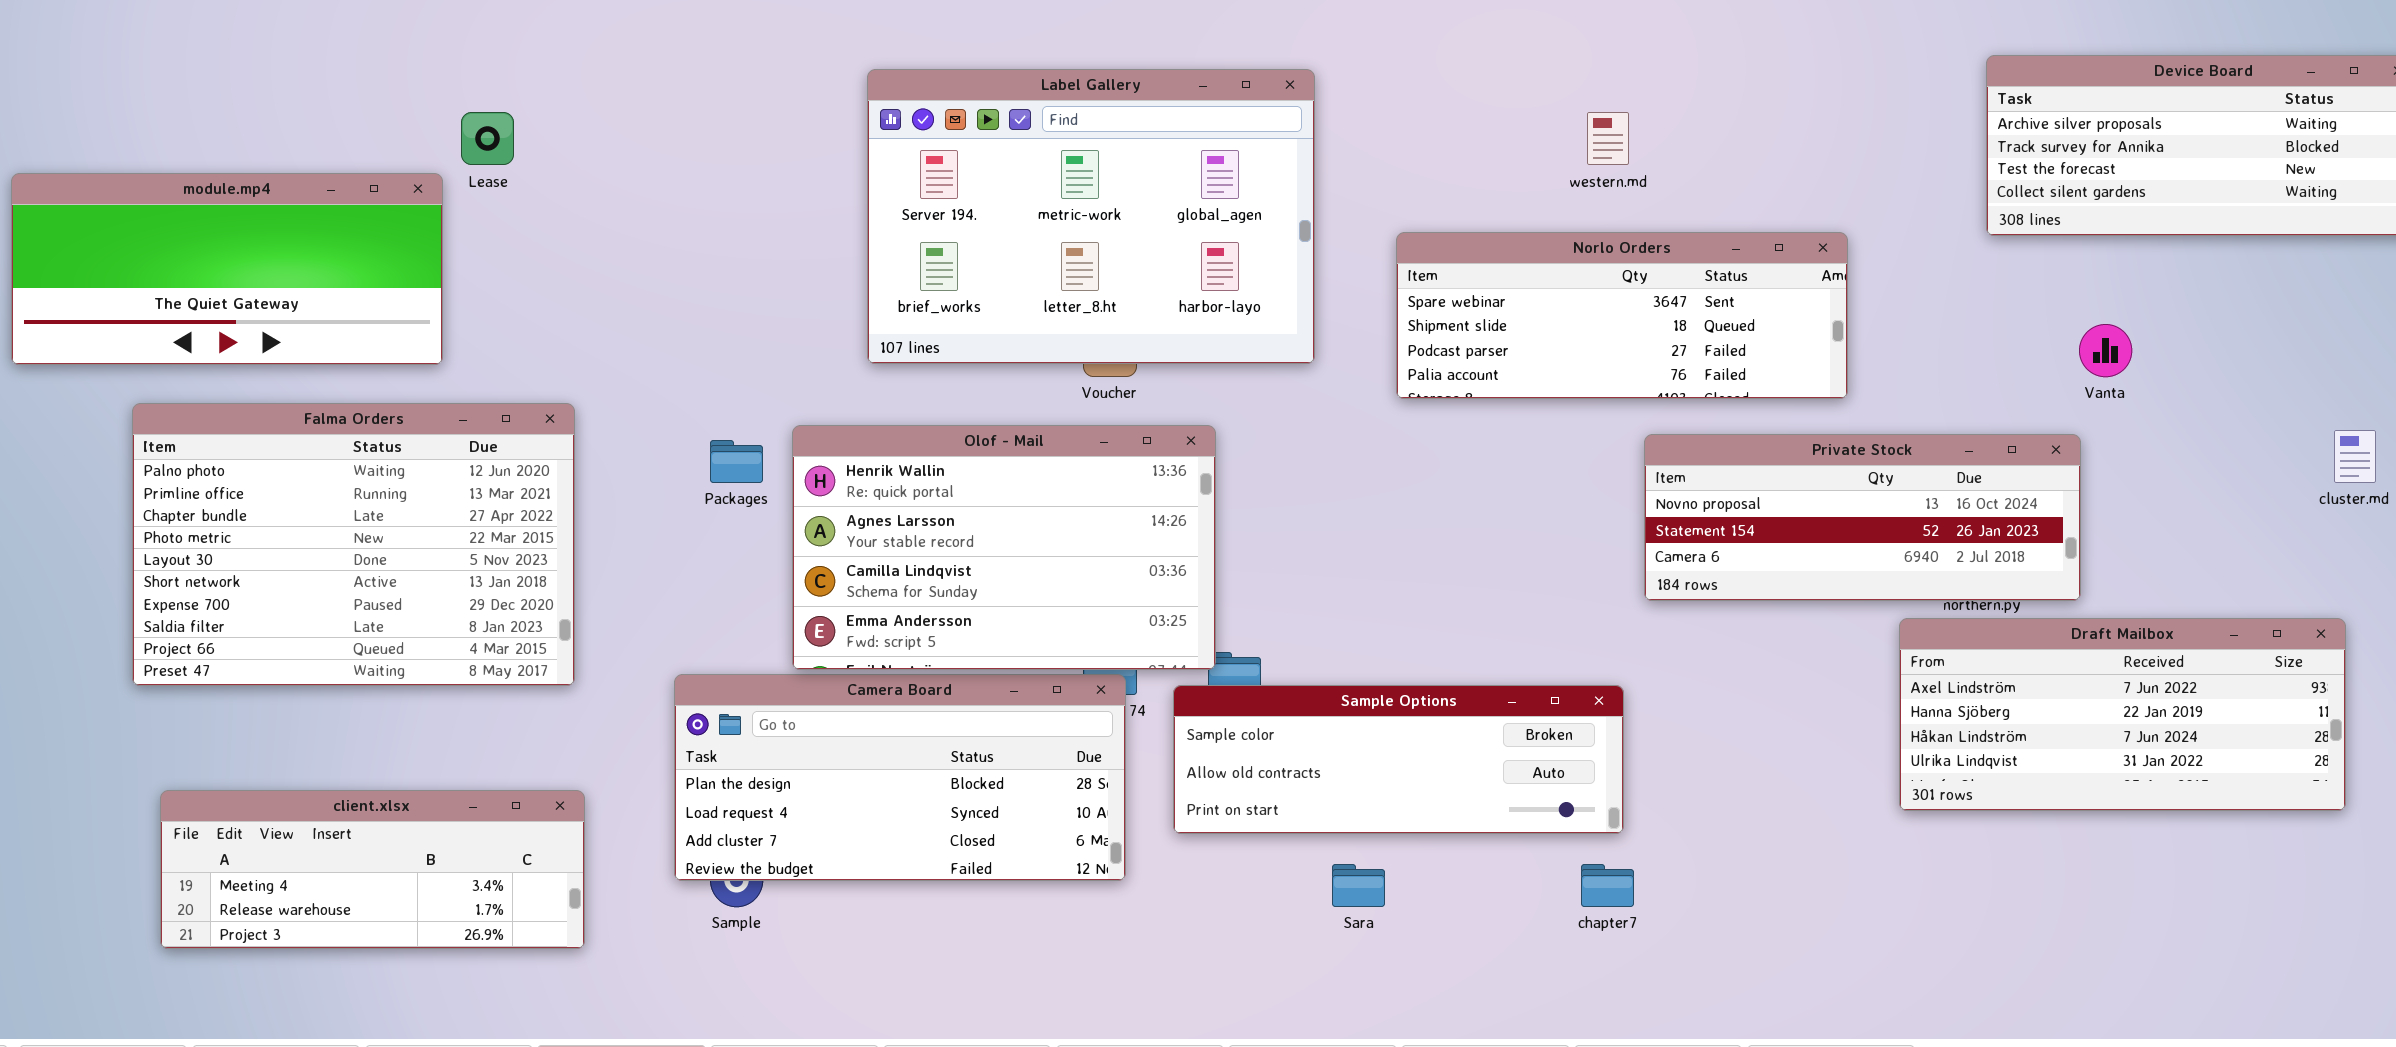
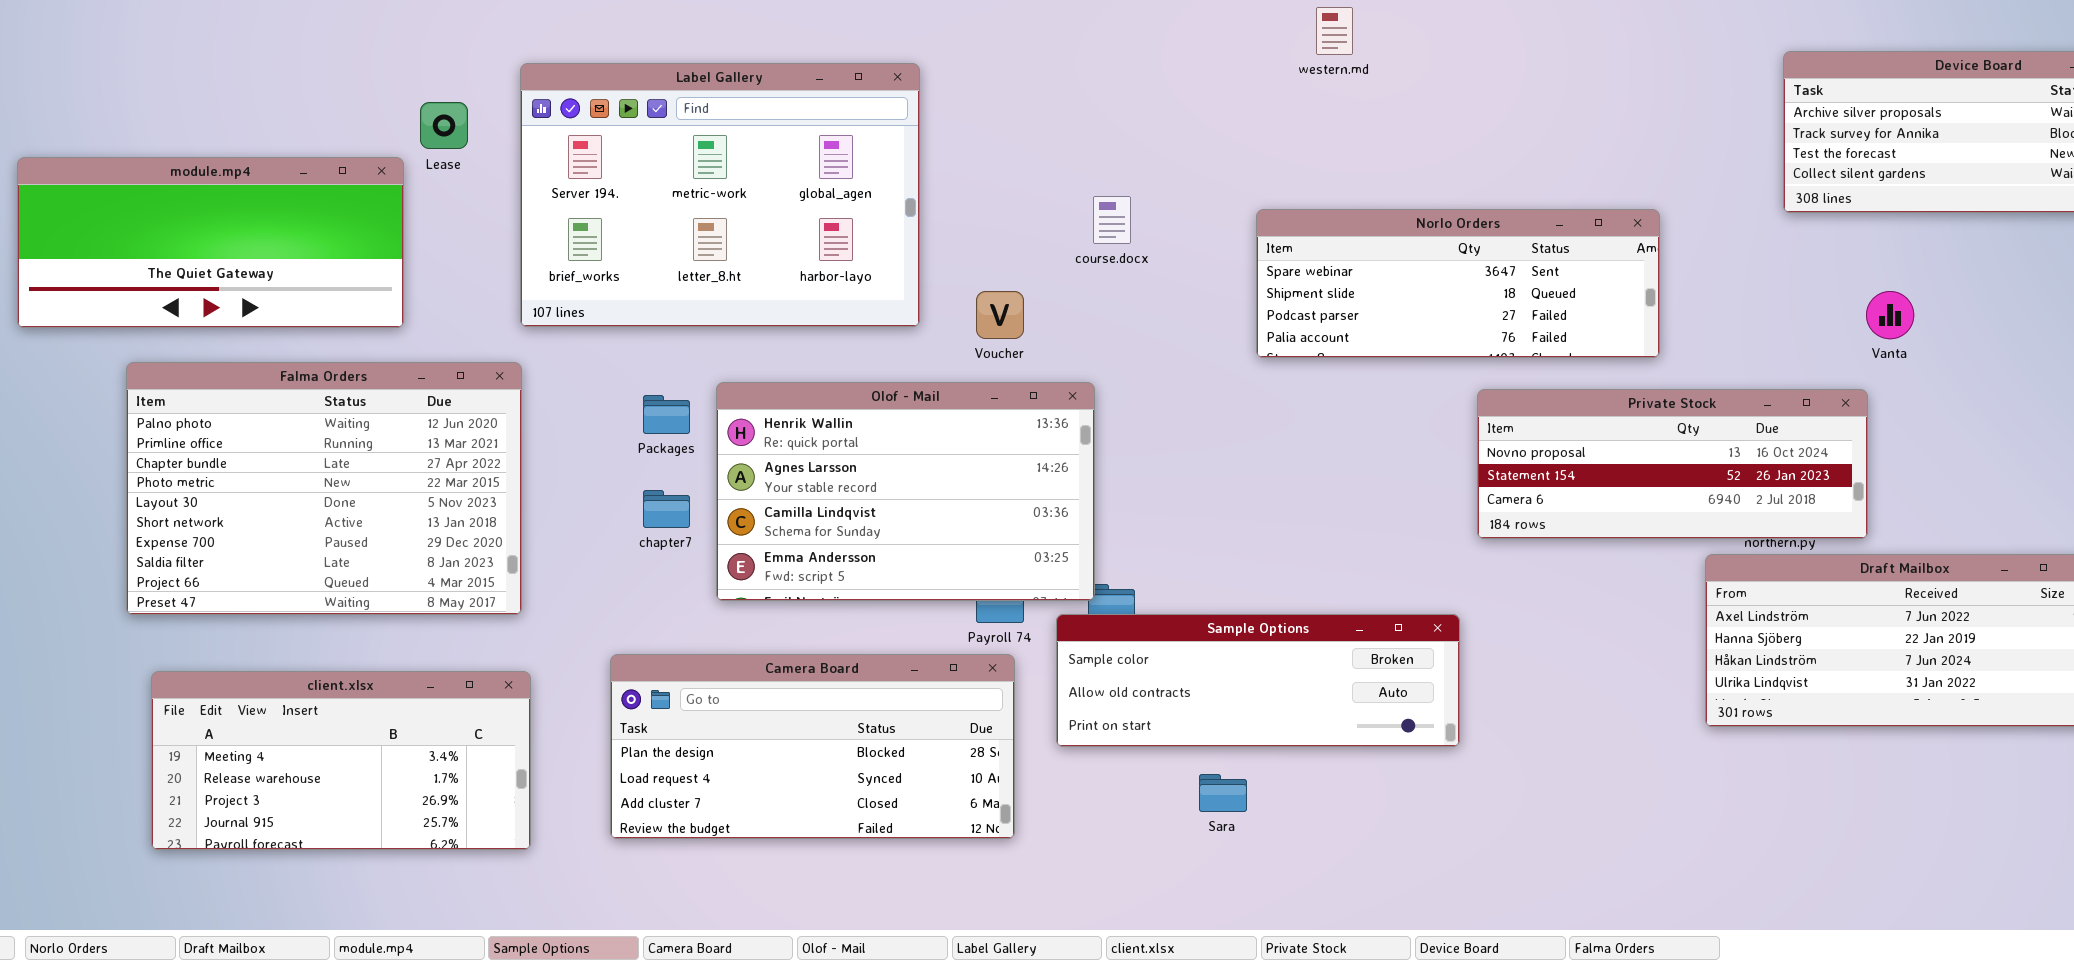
Label Gallery: [867,69,1315,364] -> [520,63,920,327], moved
western.md: [1587,112,1629,165] -> [1316,7,1353,55], moved
Camera Board: [674,674,1126,881] -> [610,654,1015,839], moved
client.xlsx: [160,790,585,949] -> [151,671,531,850], resized
chapter7: [1581,864,1634,907] -> [643,490,690,528], moved

